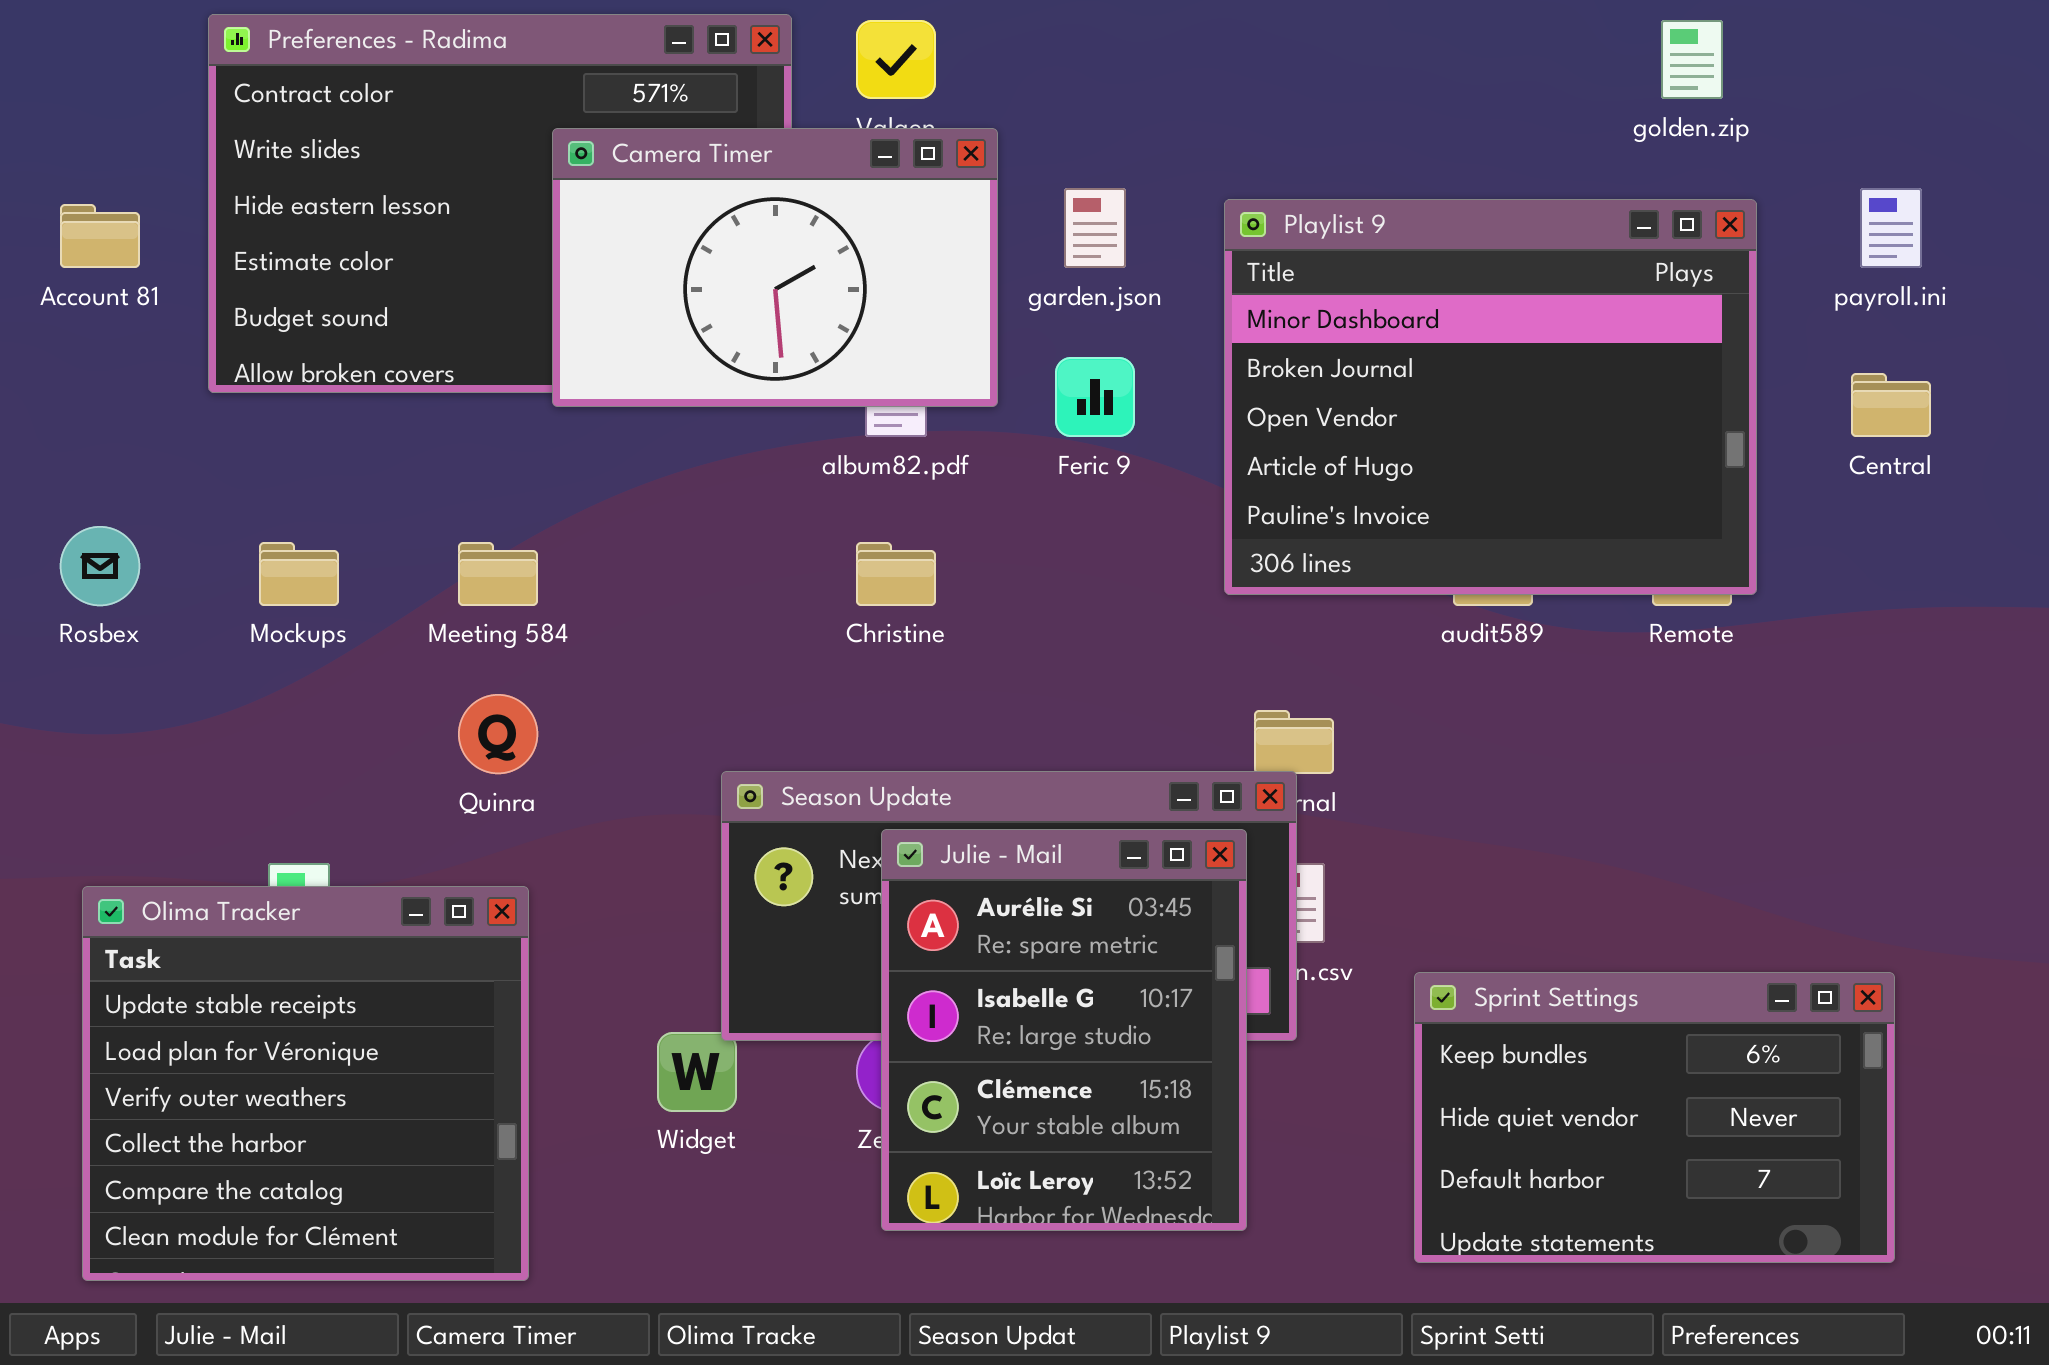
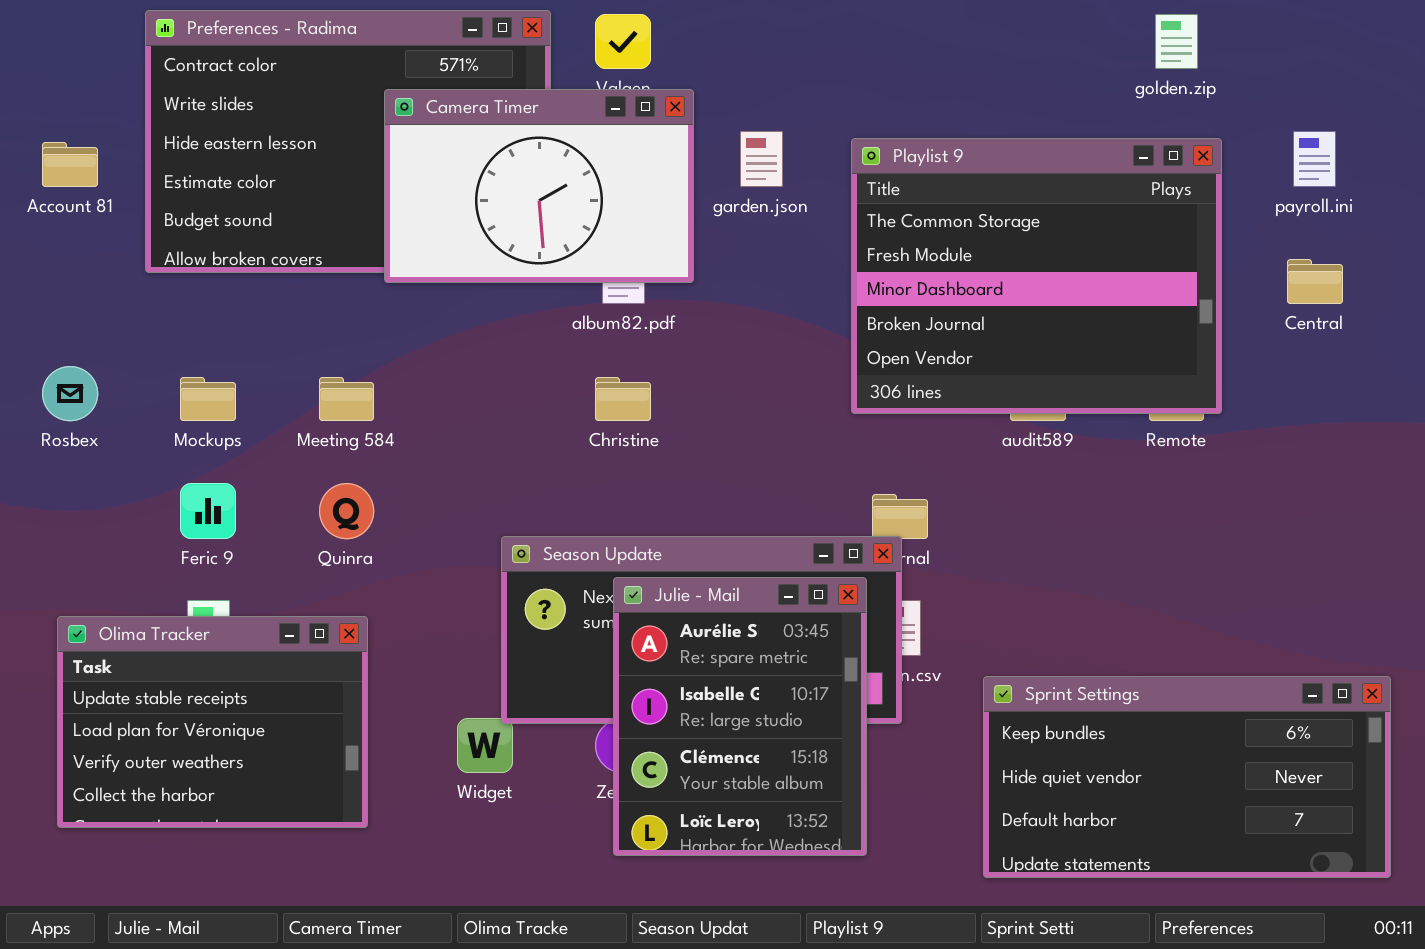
Playlist 9: [1224,199,1757,595] -> [851,138,1222,414], scrolled up 2 rows
Feric 9: [1055,357,1135,437] -> [180,483,236,539], moved
Olima Tracker: [82,886,529,1281] -> [57,616,368,828], resized
Sprint Settings: [1414,972,1895,1263] -> [983,676,1391,878], resized

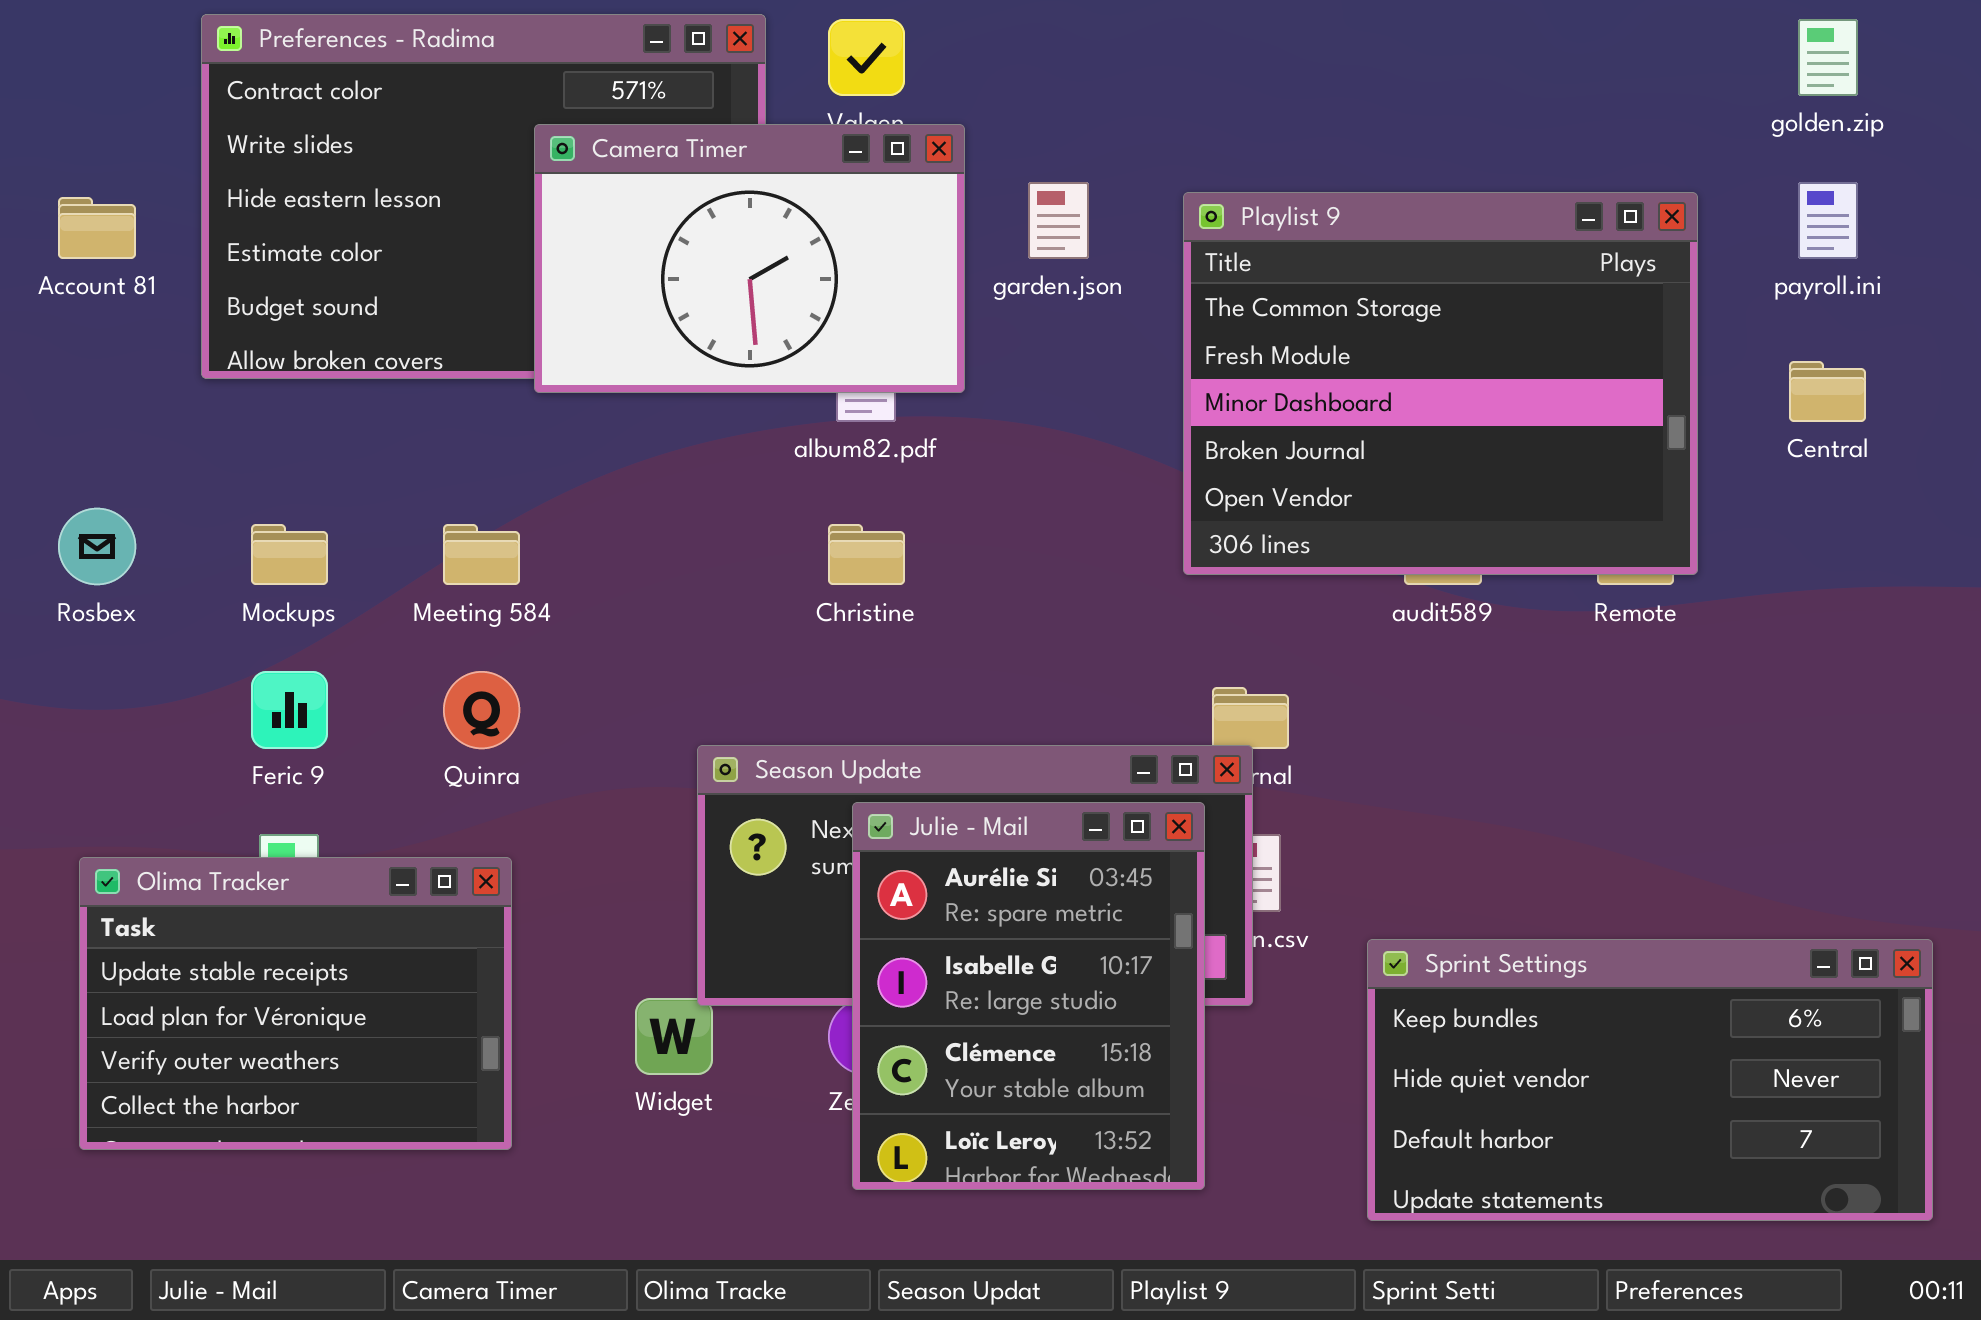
golden.zip: [1155,14,1198,69] -> [1798,19,1858,96], moved

